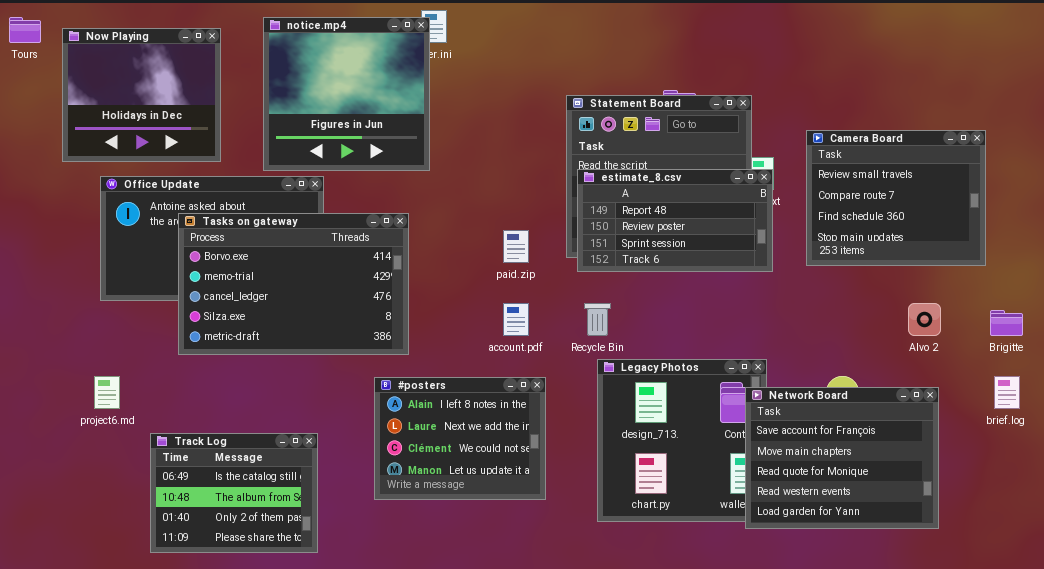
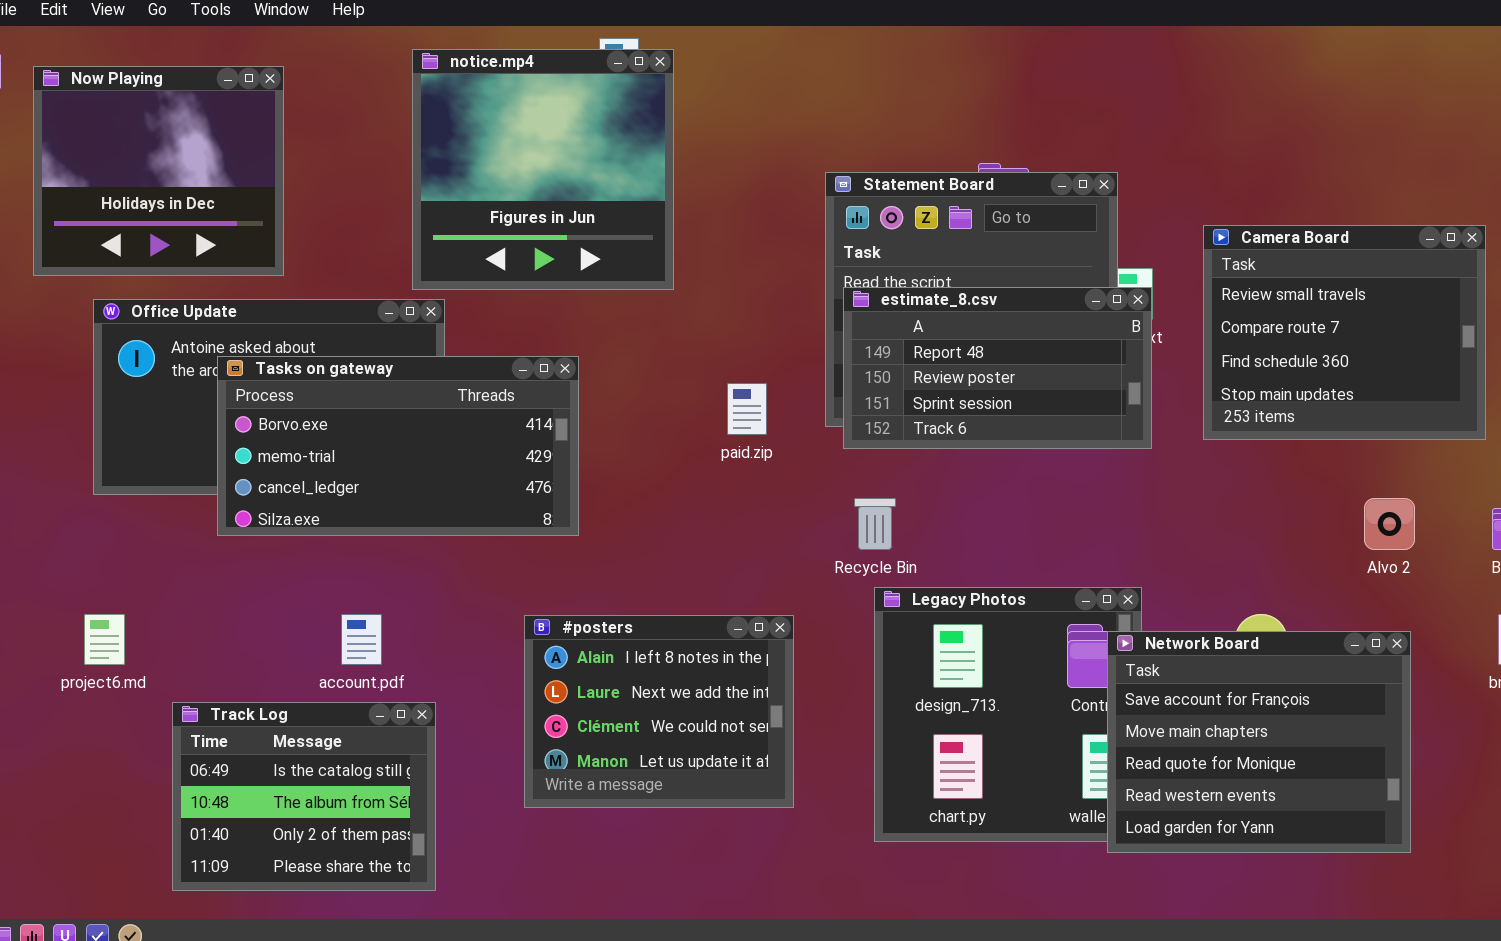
notice.mp4: [263,17,430,171] -> [412,49,674,290], moved
Tasks on gateway: [178,213,409,355] -> [217,356,579,536], resized
account.pdf: [503,303,529,336] -> [341,614,382,665], moved

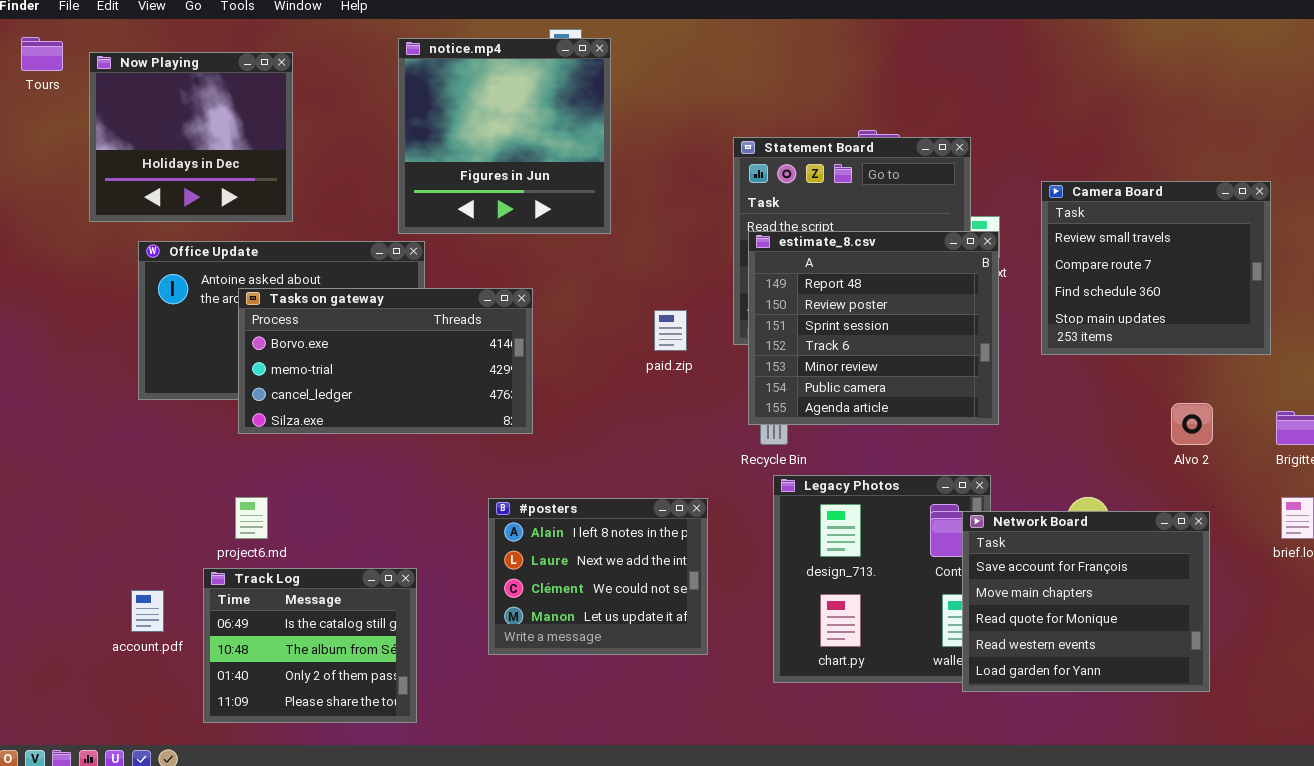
estimate_8.csv: [843,287,1152,449] -> [748,231,999,425], resized
project6.md: [84,614,125,665] -> [235,497,268,539], moved
account.pdf: [341,614,382,665] -> [131,590,164,632], moved

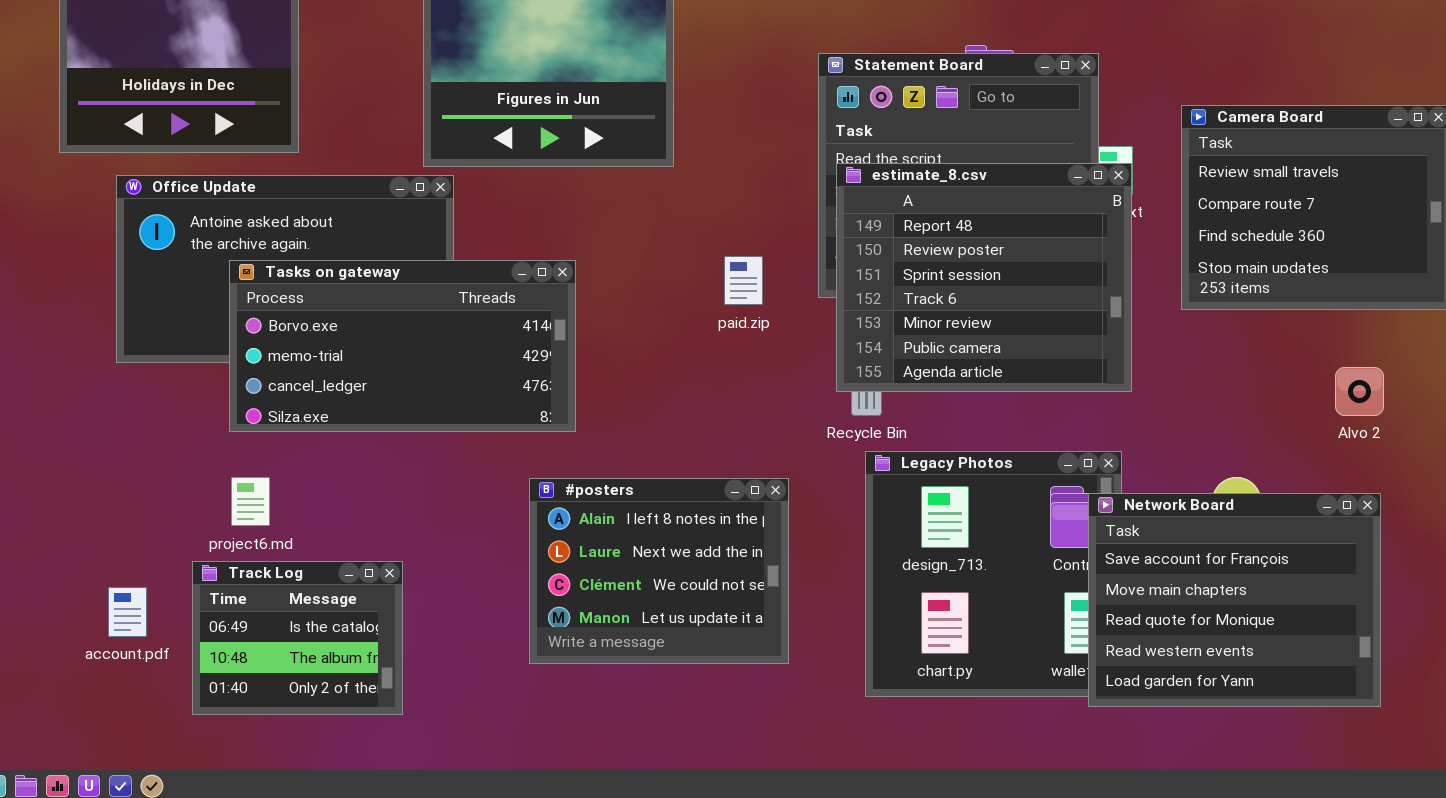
Tasks on gateway: [238,288,533,434] -> [229,260,576,432], moved
Track Log: [203,568,417,723] -> [192,561,403,715], resized

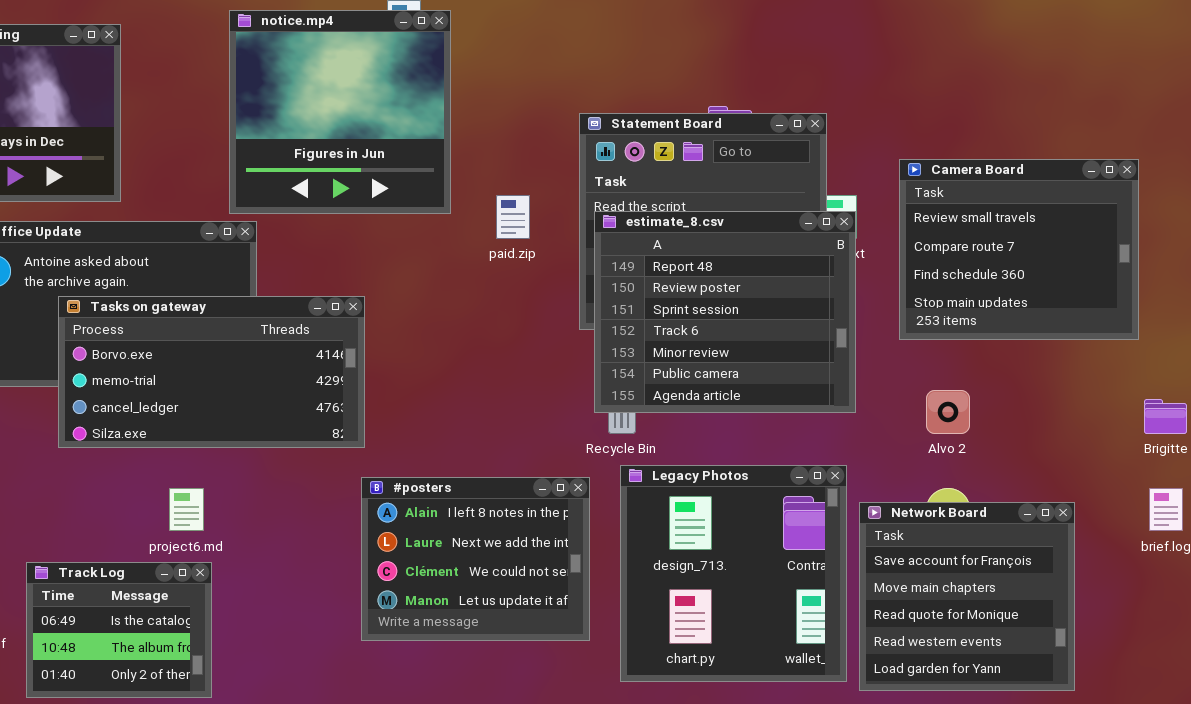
paid.zip: [724,256,763,305] -> [496,195,530,239], moved
Alvo 2: [1335,367,1384,416] -> [926,390,970,434], moved
project6.md: [231,477,270,526] -> [169,488,204,531], moved
#posters: [529,478,789,664] -> [361,477,590,641], moved
Network Board: [1088,493,1381,707] -> [859,502,1075,691], resized

